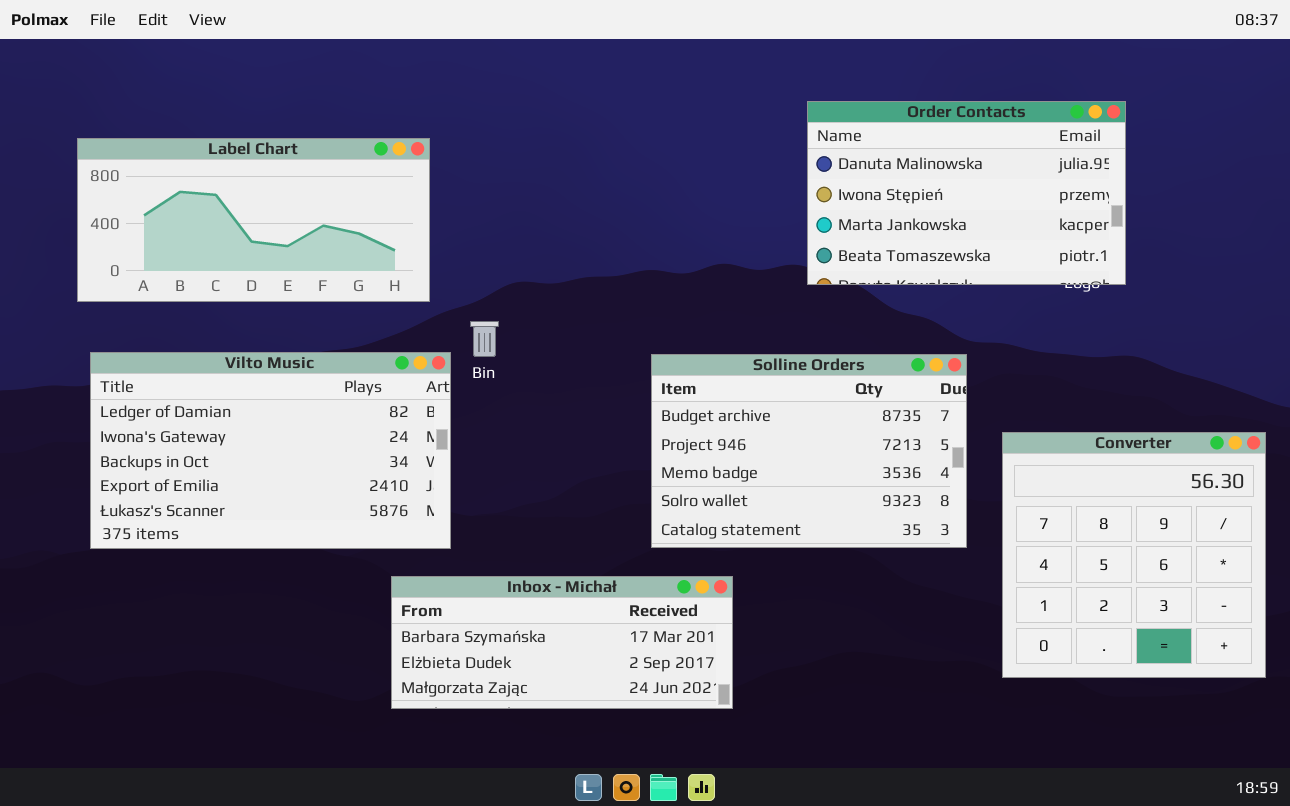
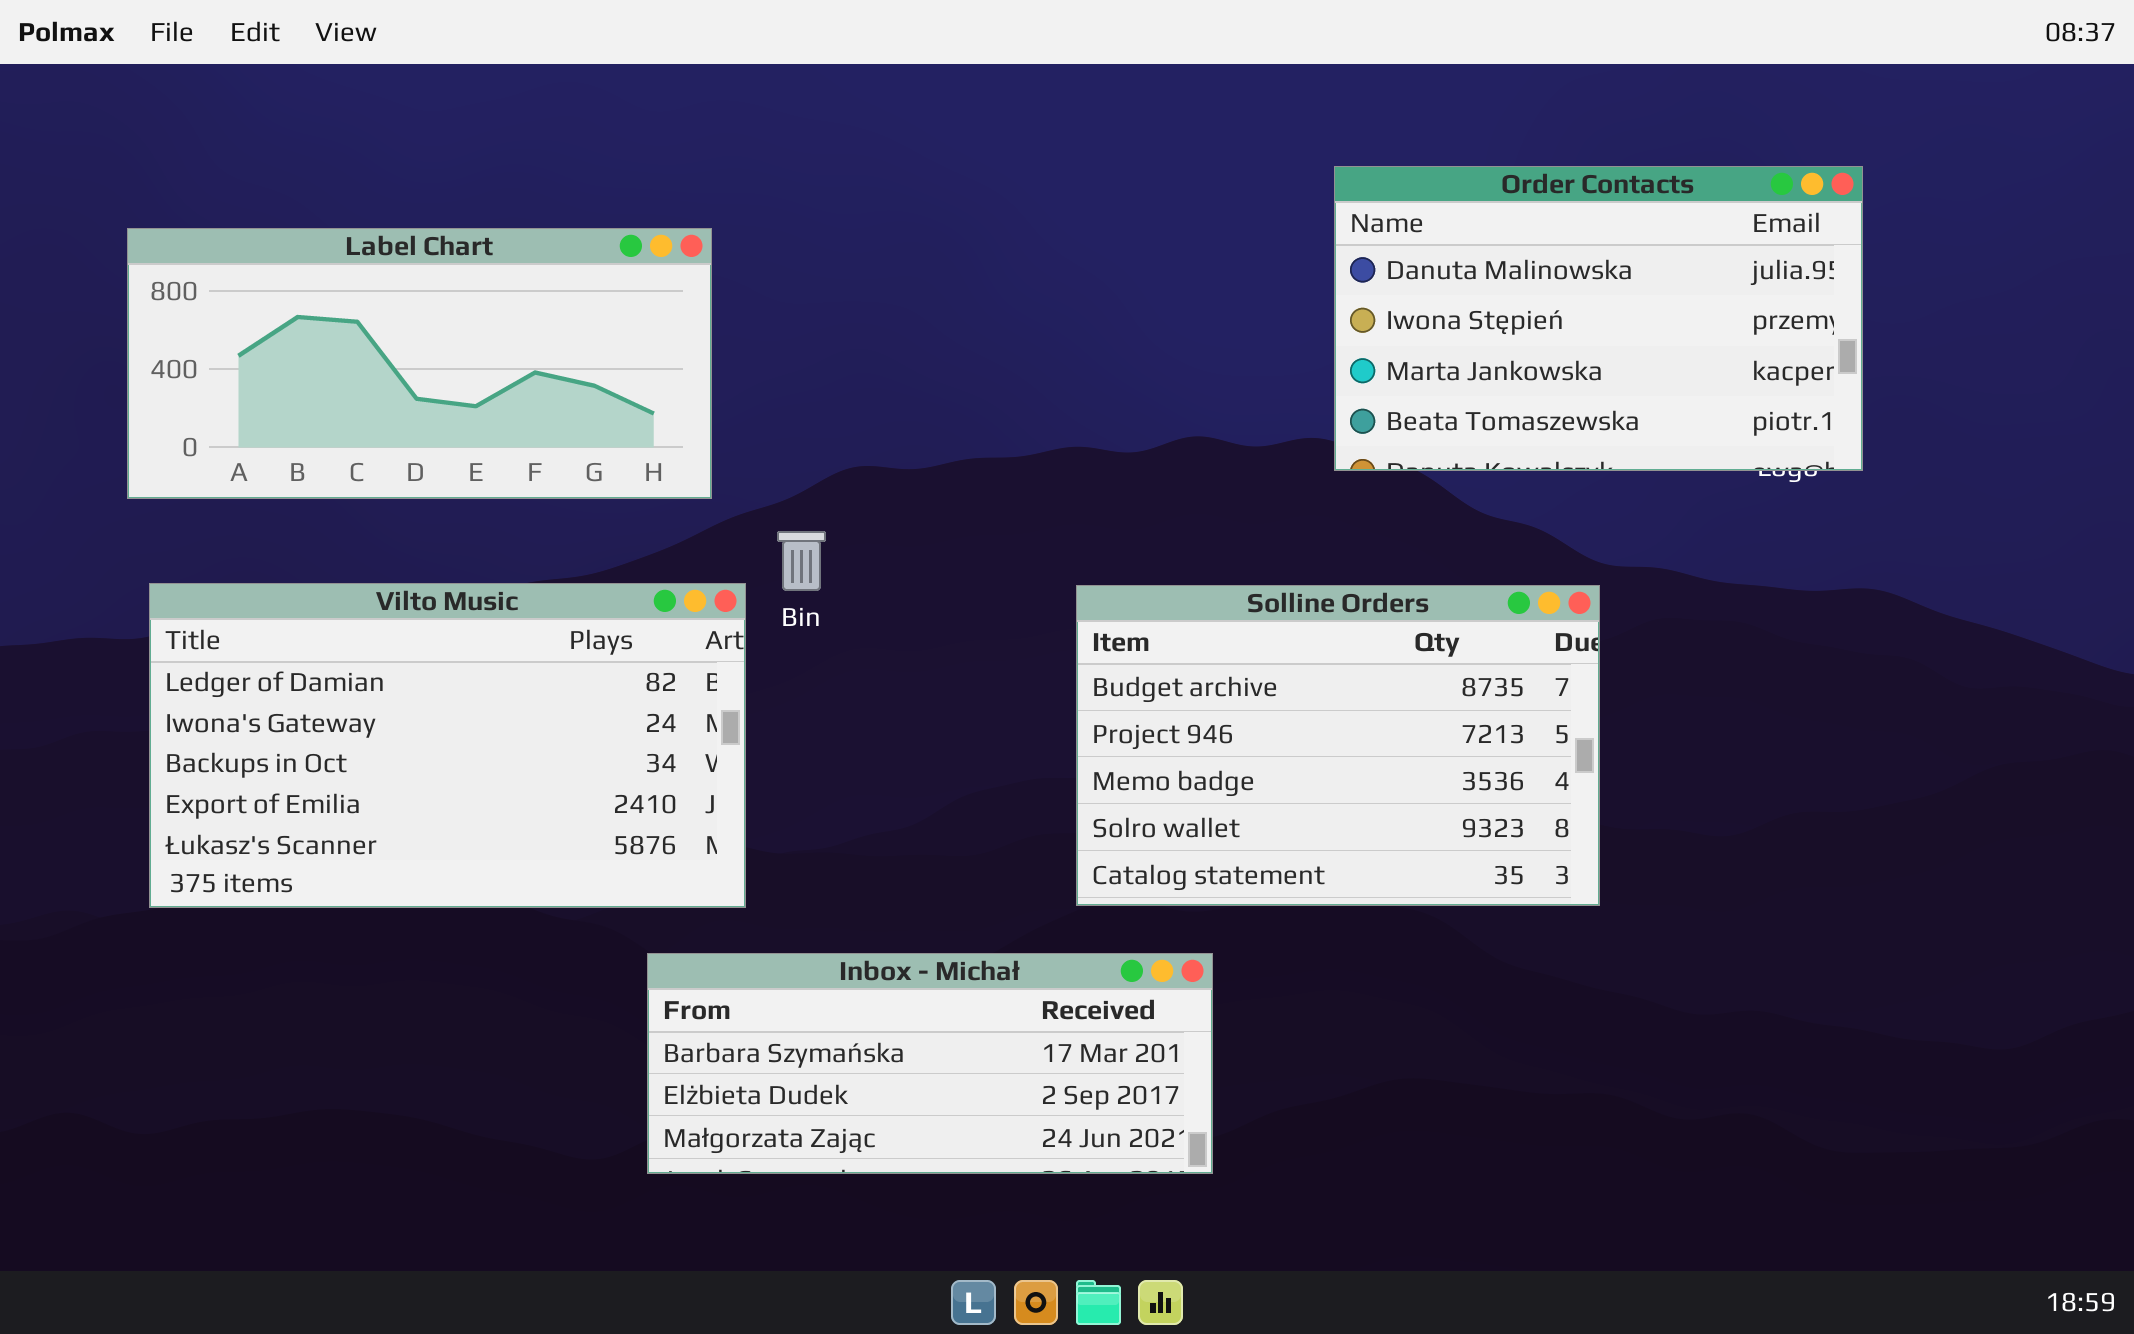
Converter: [1002,432,1266,678] -> none, closed

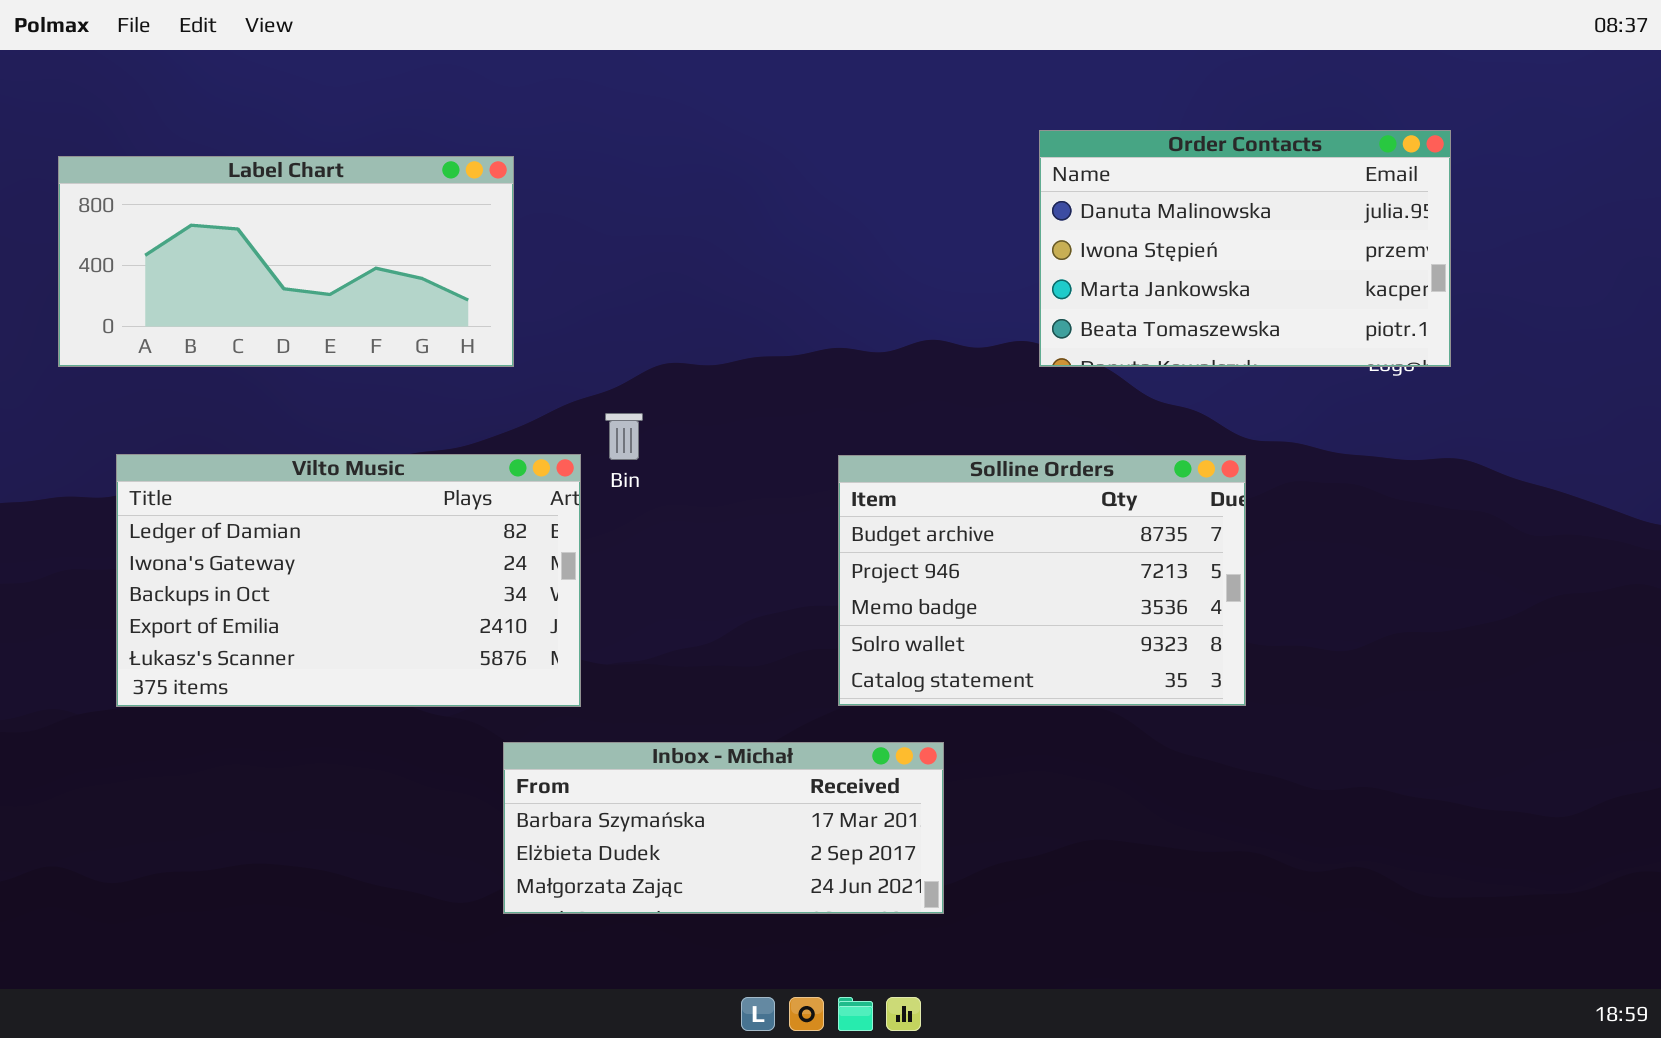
Label Chart: [127,228,712,499] -> [58,156,514,367], moved

